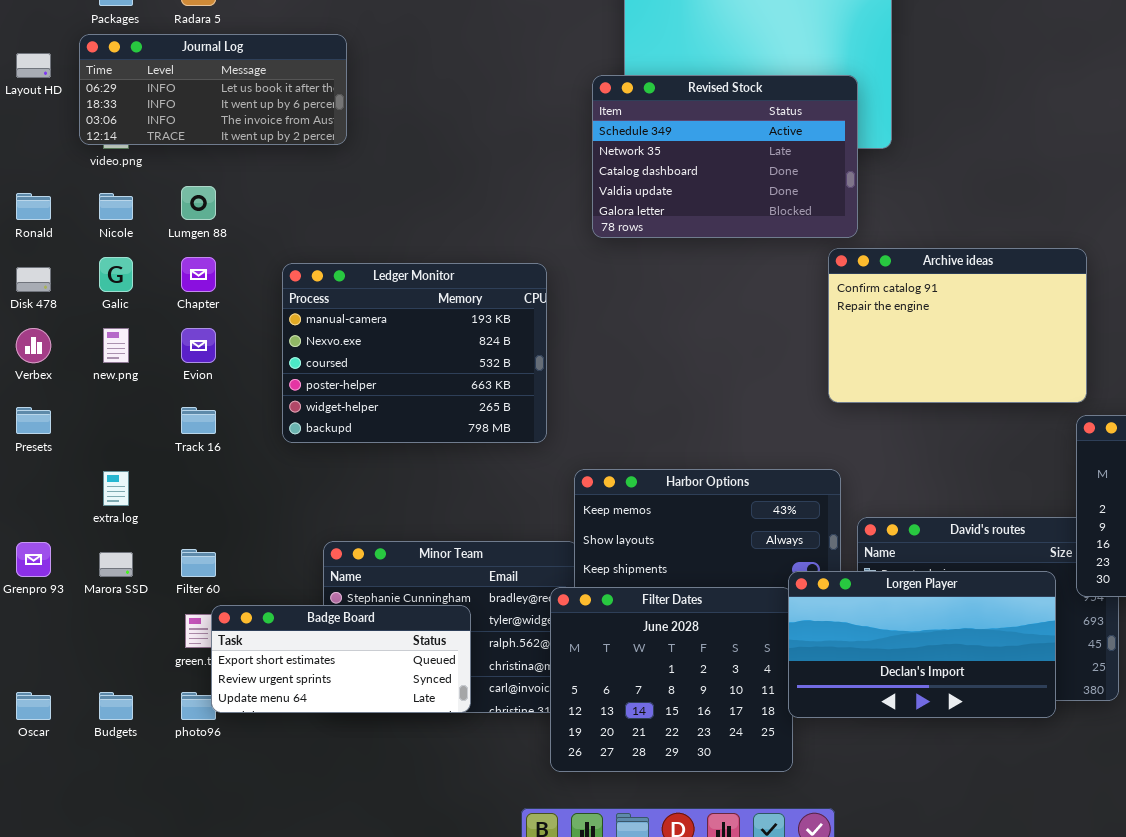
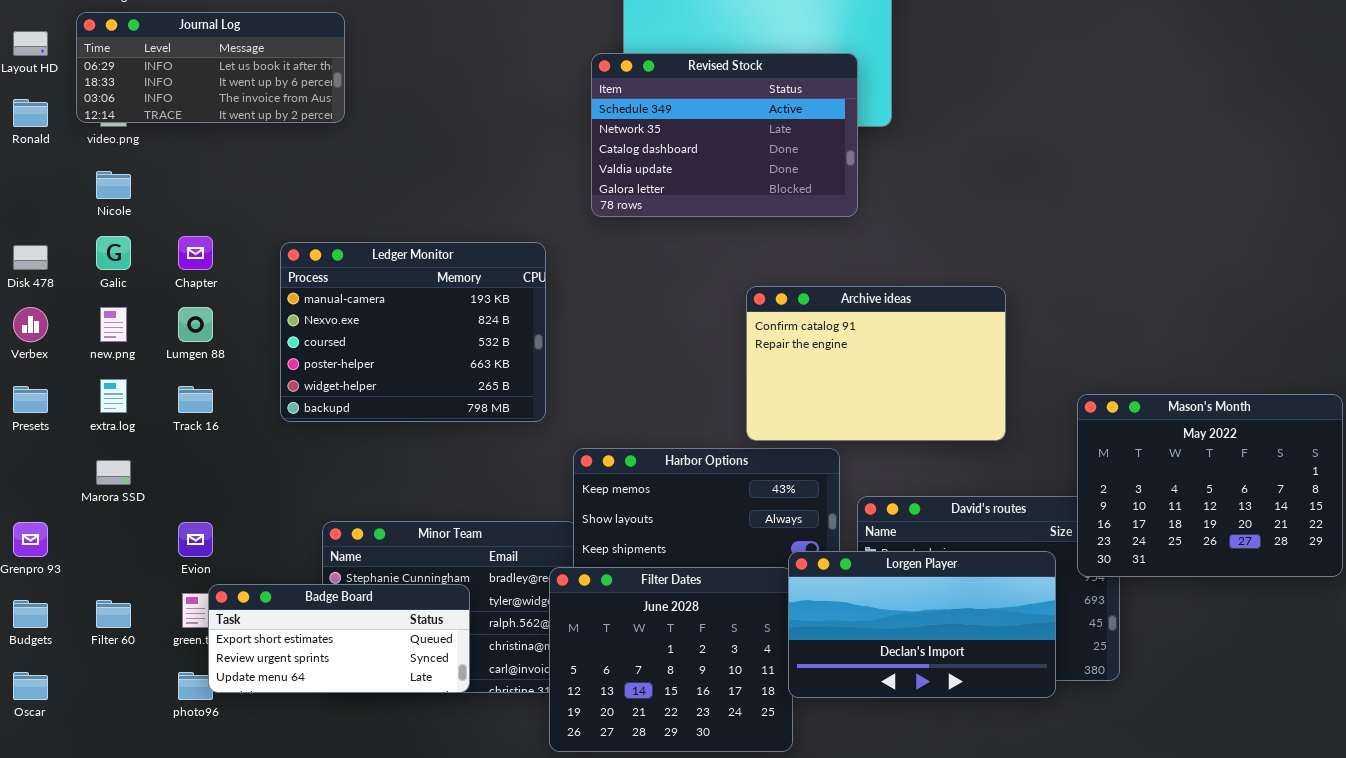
Lumgen 88: [181,186,216,220] -> [178,307,213,342], moved
Ronald: [16,193,51,220] -> [13,99,48,127], moved
Archive ideas: [828,248,1087,403] -> [746,286,1006,441], moved
Evion: [181,328,216,363] -> [178,522,213,557], moved
extra.log: [103,471,129,506] -> [100,379,127,413], moved
Filter 60: [181,549,216,577] -> [96,600,131,628], moved
Marora SSD: [99,552,133,577] -> [96,460,131,485], moved
Budgets: [99,692,133,720] -> [13,600,48,628], moved

